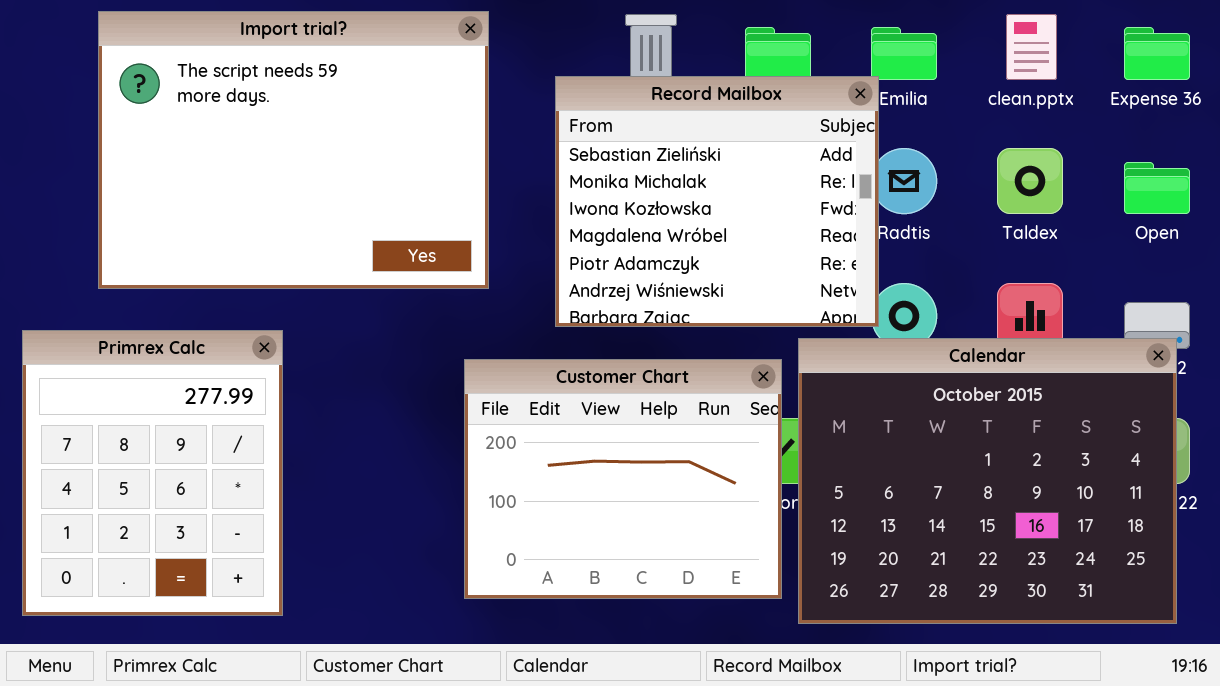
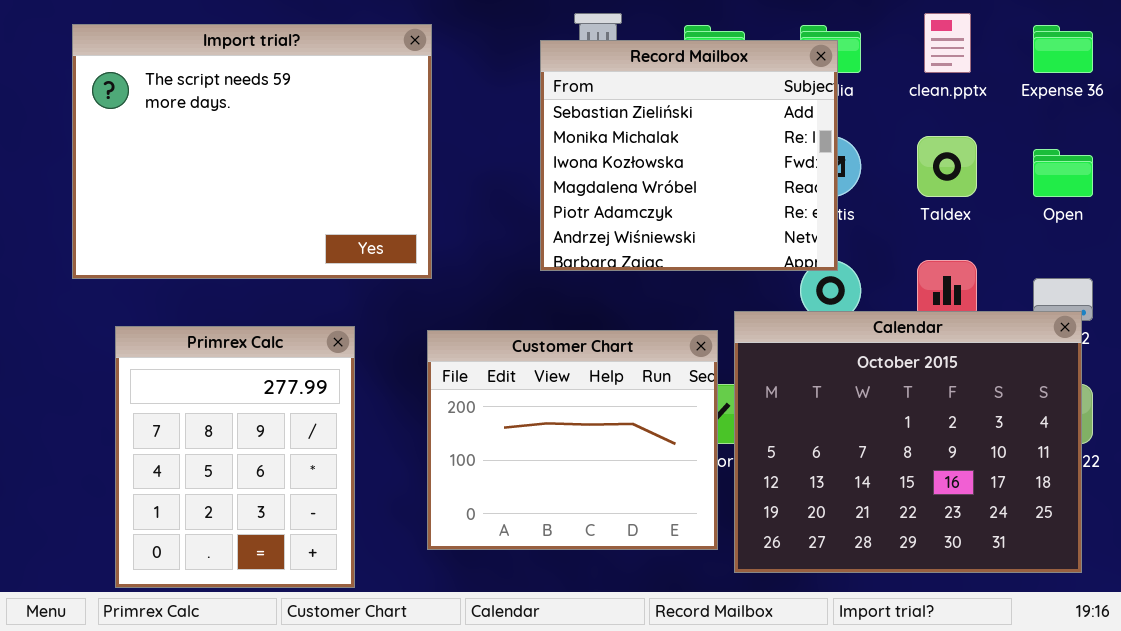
Import trial?: [98,11,489,289] -> [72,24,432,279], moved
Record Mailbox: [555,76,879,327] -> [540,40,838,271], moved
Primrex Calc: [22,330,283,616] -> [115,326,355,588], moved

